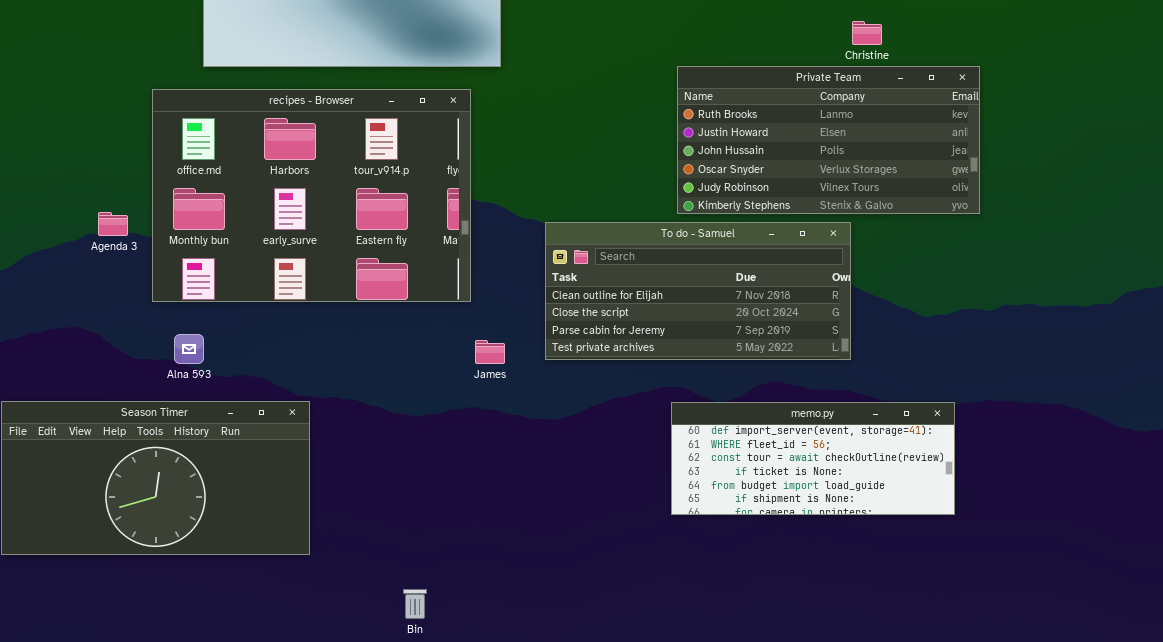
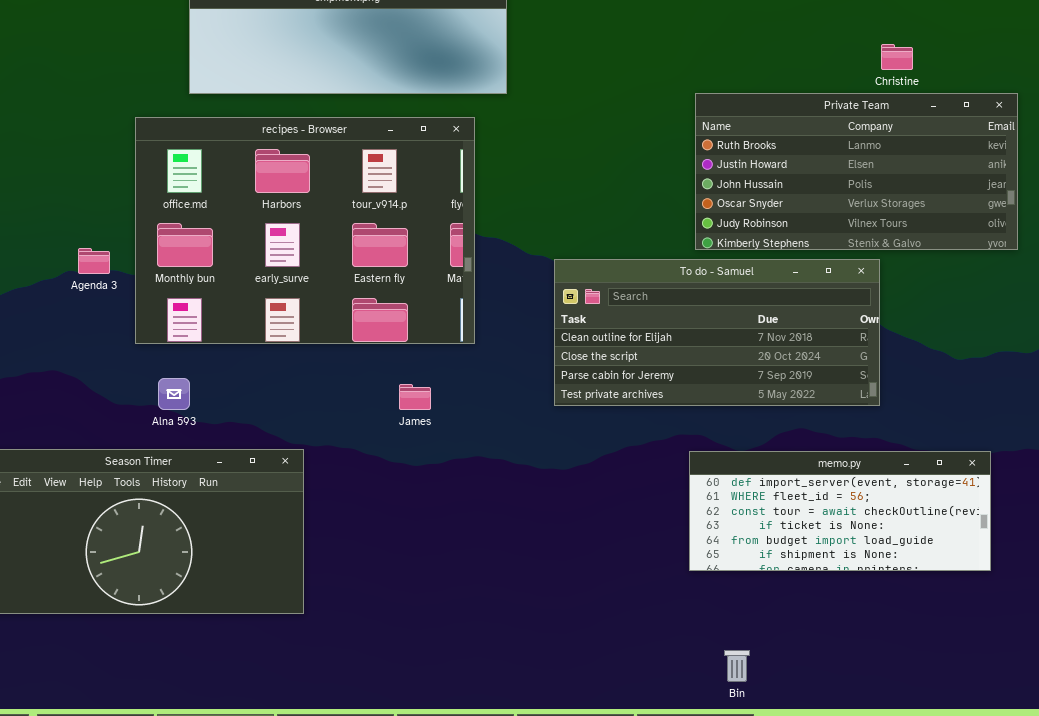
James: [475,340,505,364] -> [399,384,431,410], moved
Bin: [403,589,427,619] -> [724,650,750,682], moved

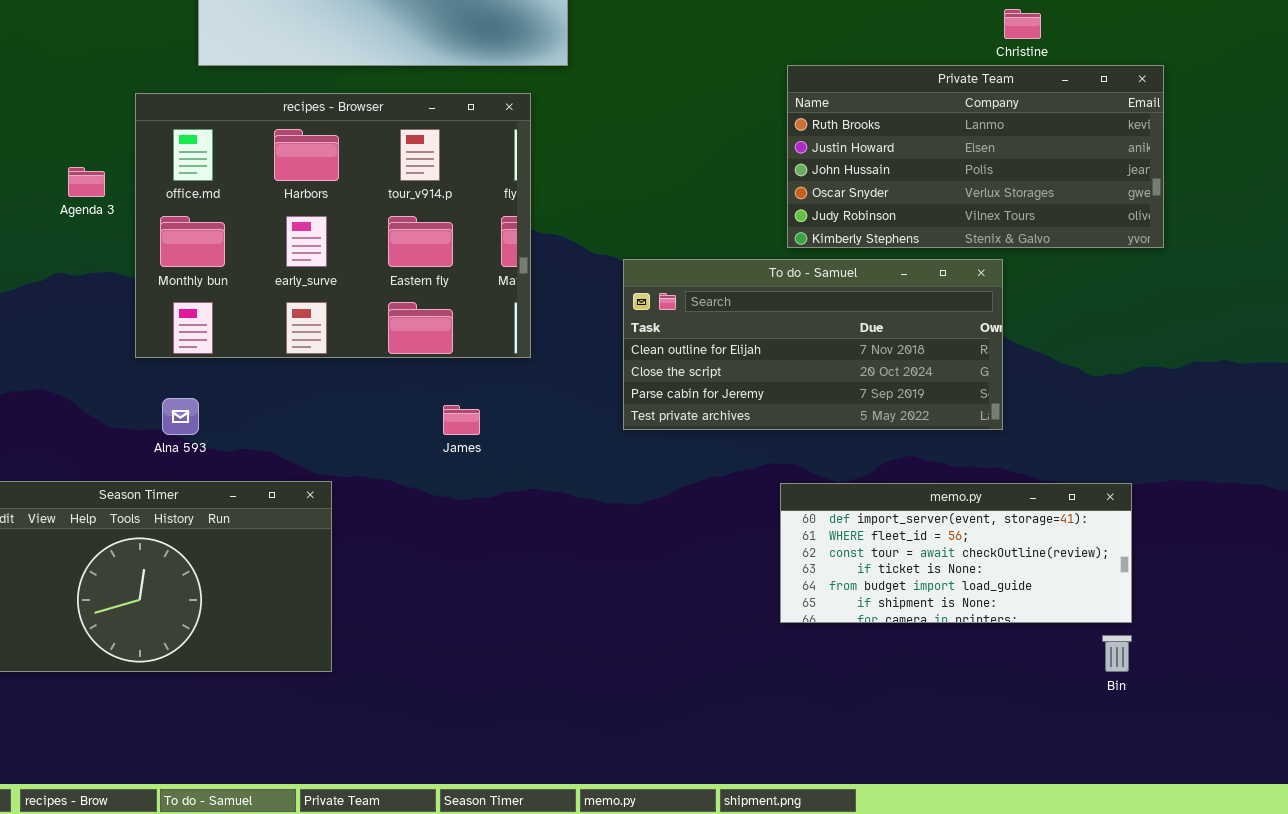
Agenda 3: [78,248,110,274] -> [68,167,105,197], moved
Bin: [724,650,750,682] -> [1102,635,1132,672], moved

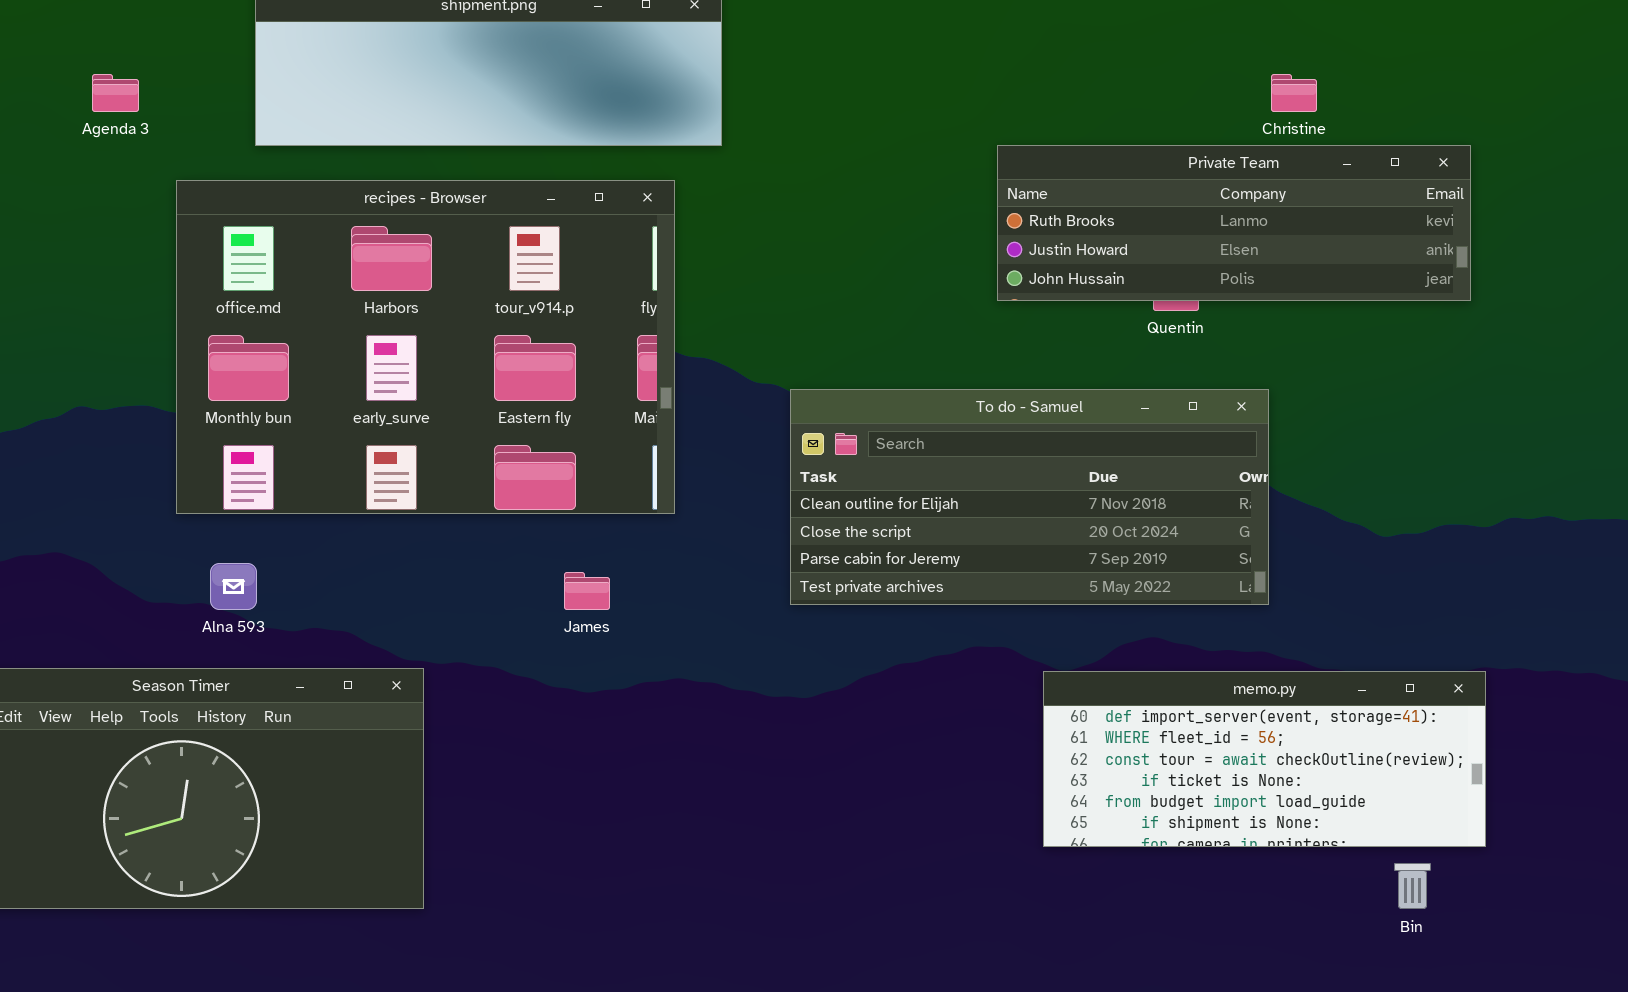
Private Team: [787,65,1164,248] -> [997,145,1471,301], resized
Agenda 3: [68,167,105,197] -> [92,74,139,112], moved
memo.py: [780,483,1132,623] -> [1043,671,1486,847], moved

